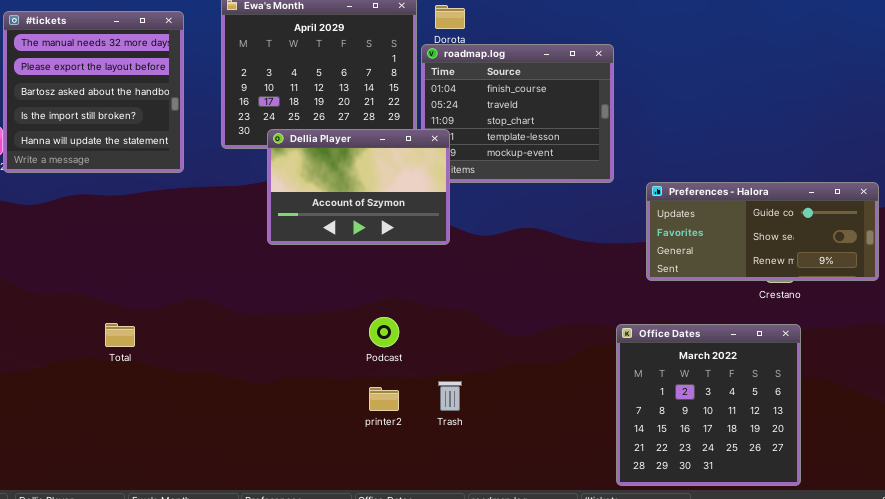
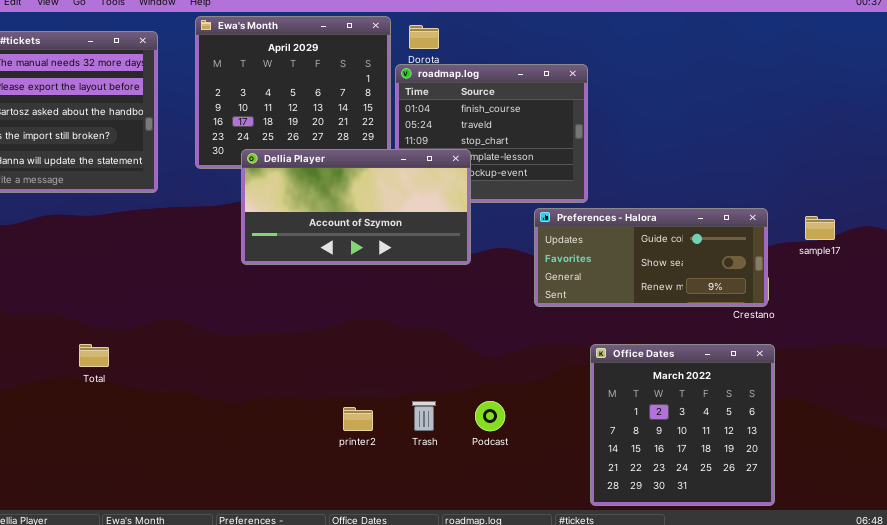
Dellia Player: [267,129,450,245] -> [241,149,471,265], resized
Preferences - Halora: [646,182,879,281] -> [534,208,768,307], moved
Podcast: [369,317,399,347] -> [475,401,505,431], moved

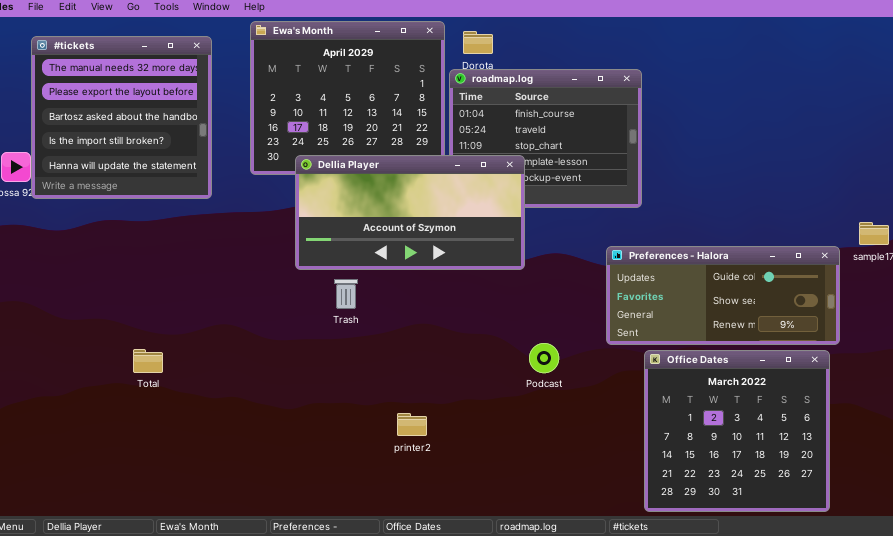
Preferences - Halora: [534,208,768,307] -> [606,246,840,345], moved
Trash: [412,401,436,431] -> [334,279,358,309], moved
Podcast: [475,401,505,431] -> [529,343,559,373], moved

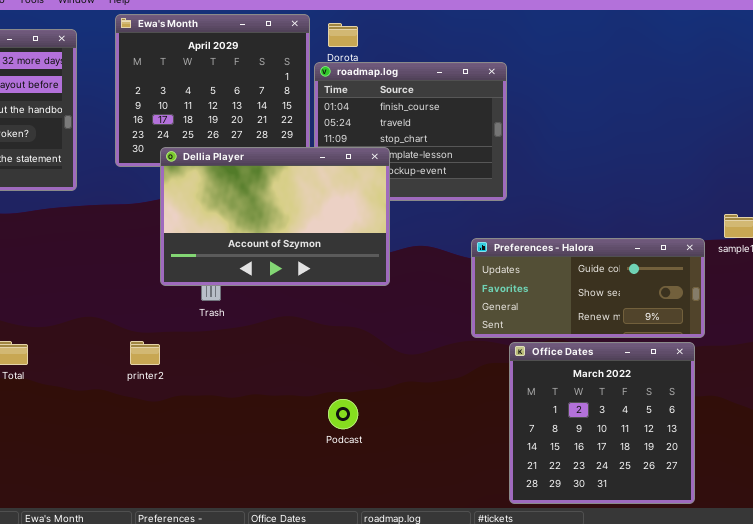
Dellia Player: [295,155,525,270] -> [160,147,390,286], resized
Podcast: [529,343,559,373] -> [328,399,358,429], moved
printer2: [397,413,427,436] -> [130,341,160,365], moved

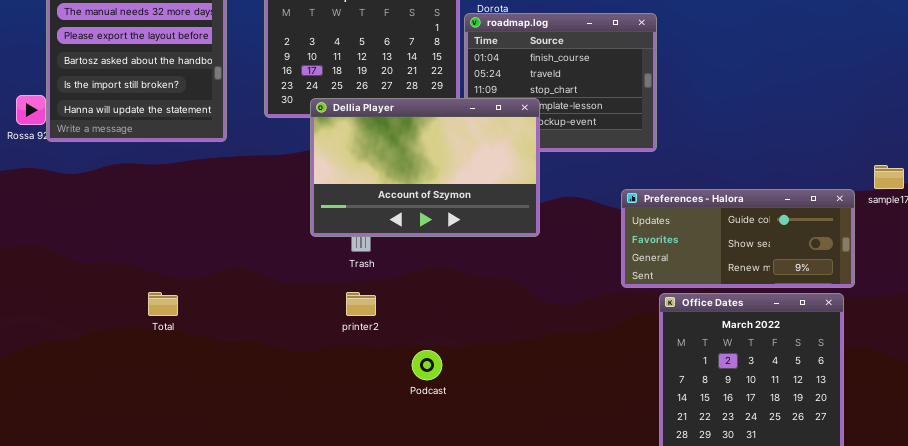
printer2: [130,341,160,365] -> [346,292,376,316], moved
Podcast: [328,399,358,429] -> [412,350,442,380], moved

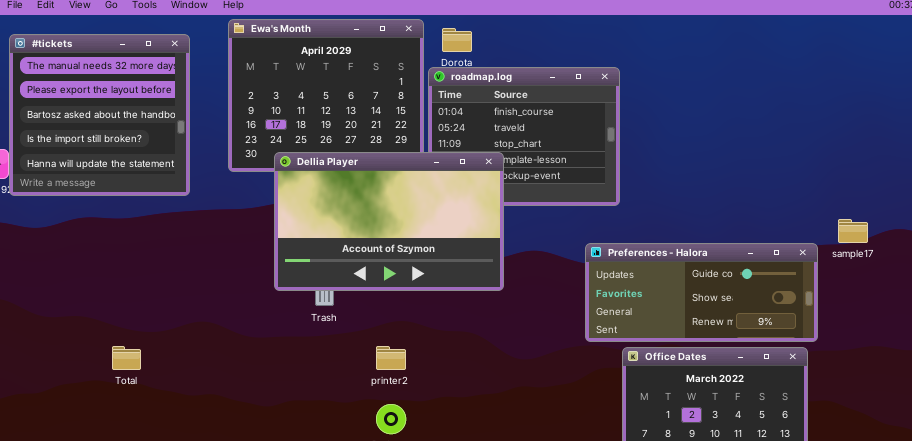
printer2: [346,292,376,316] -> [376,346,406,370], moved

